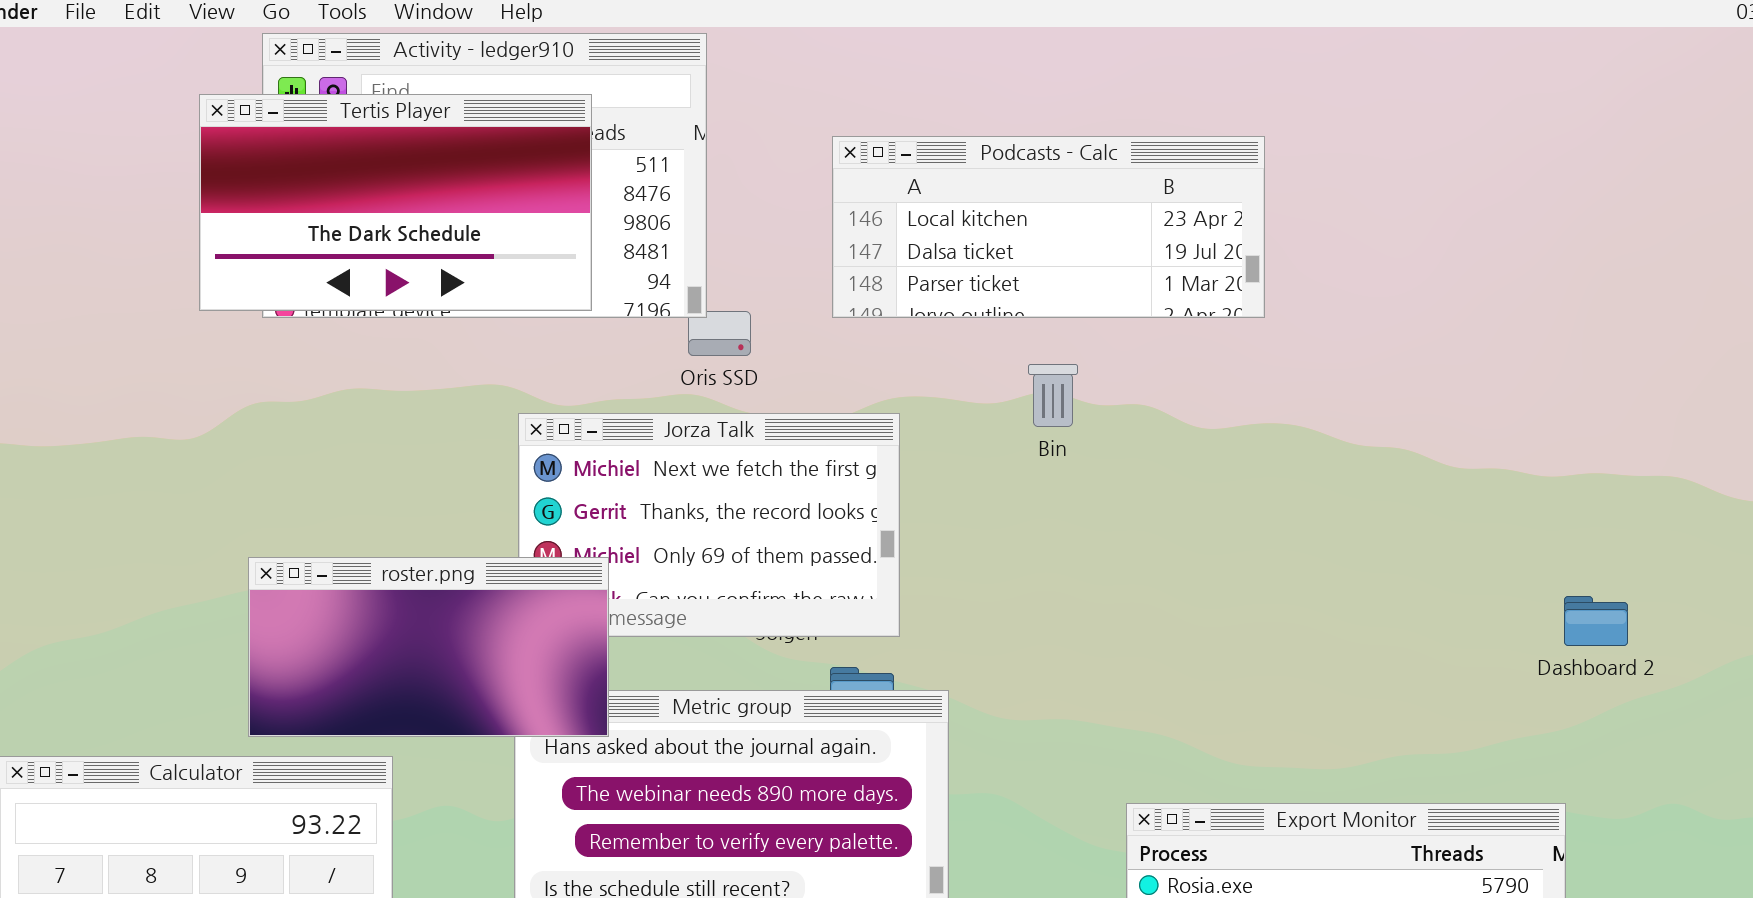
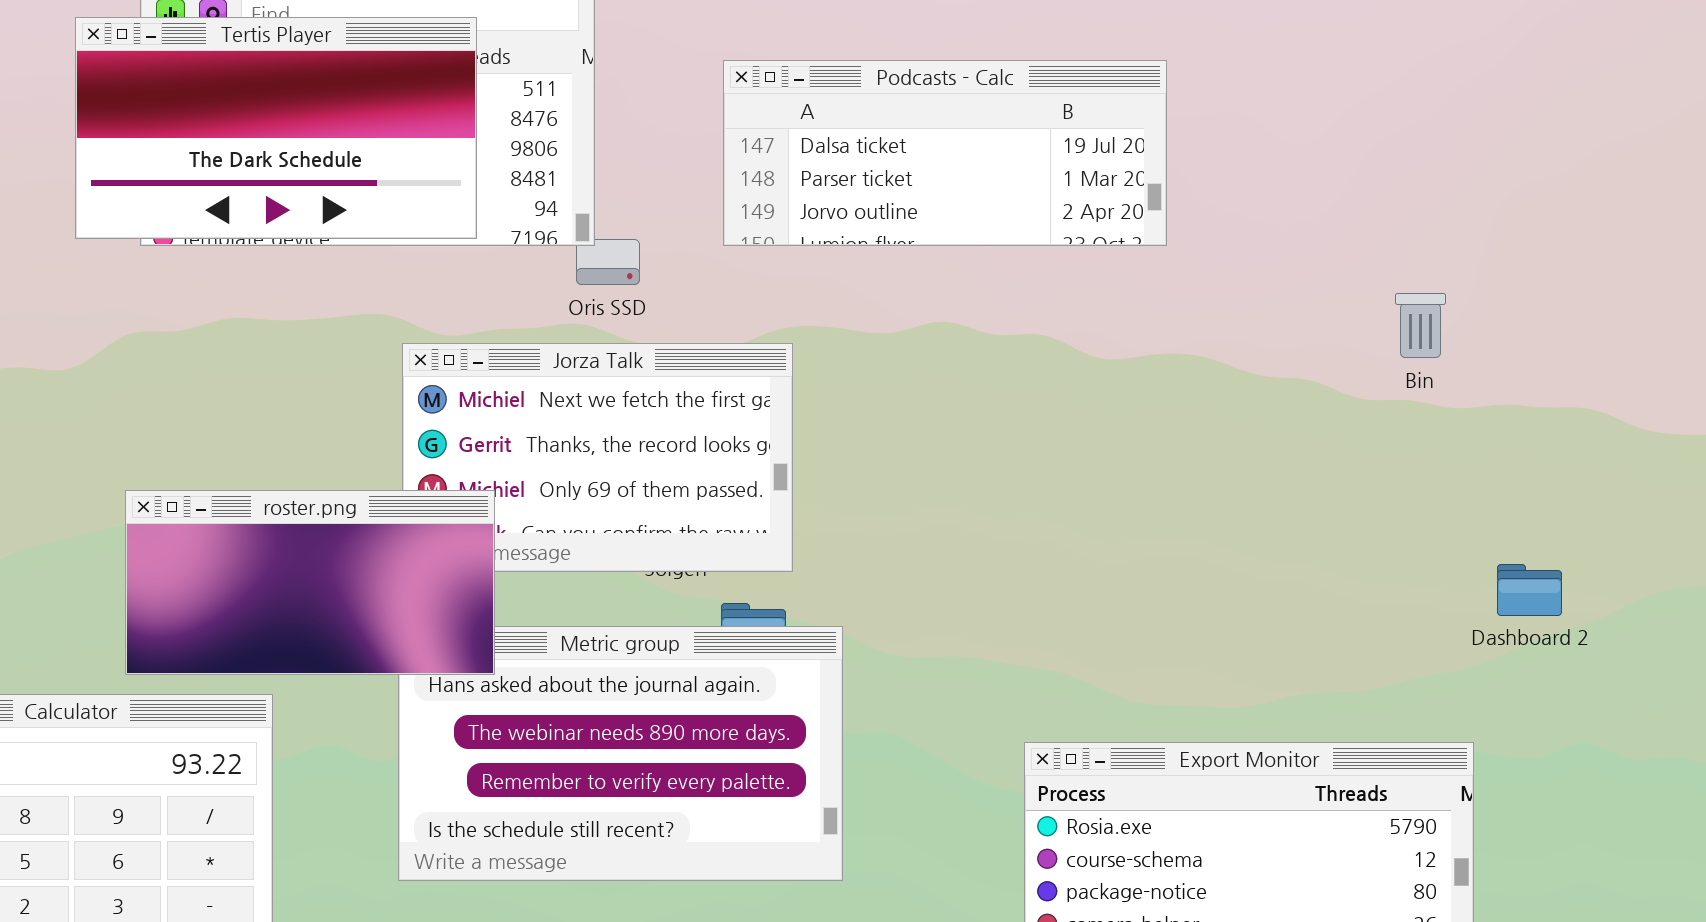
Podcasts - Calc: [832,136,1265,318] -> [723,60,1167,246], scrolled down 1 row
Bin: [1028,364,1078,427] -> [1395,293,1446,358], moved
Dashboard 2: [1564,596,1628,646] -> [1497,564,1562,616], moved

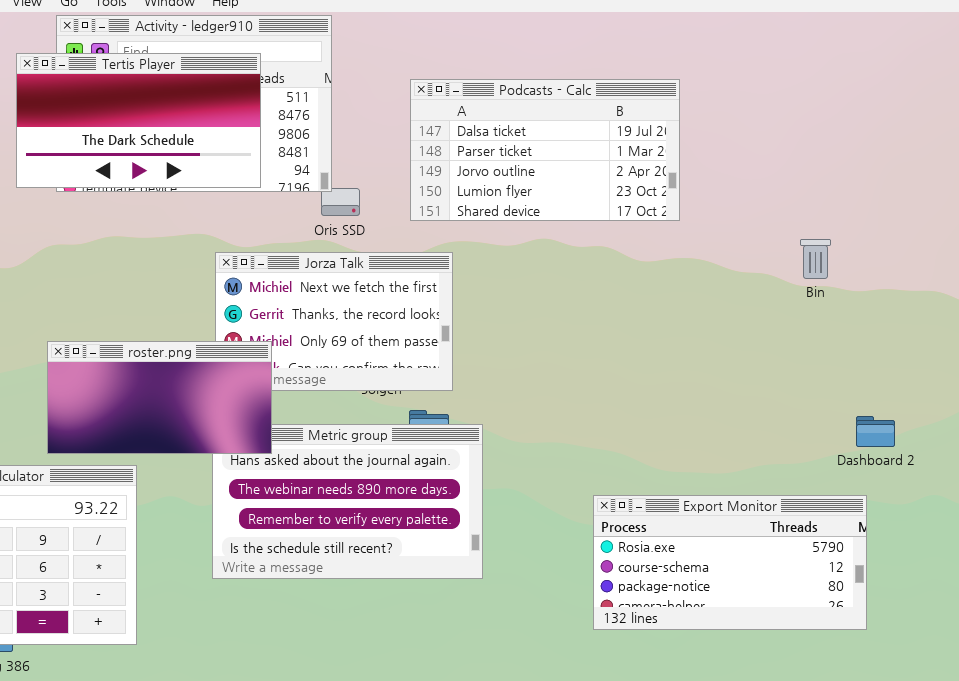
Podcasts - Calc: [723,60,1167,246] -> [410,79,680,221], resized
Bin: [1395,293,1446,358] -> [800,239,831,279], moved
Dashboard 2: [1497,564,1562,616] -> [856,416,895,447], moved

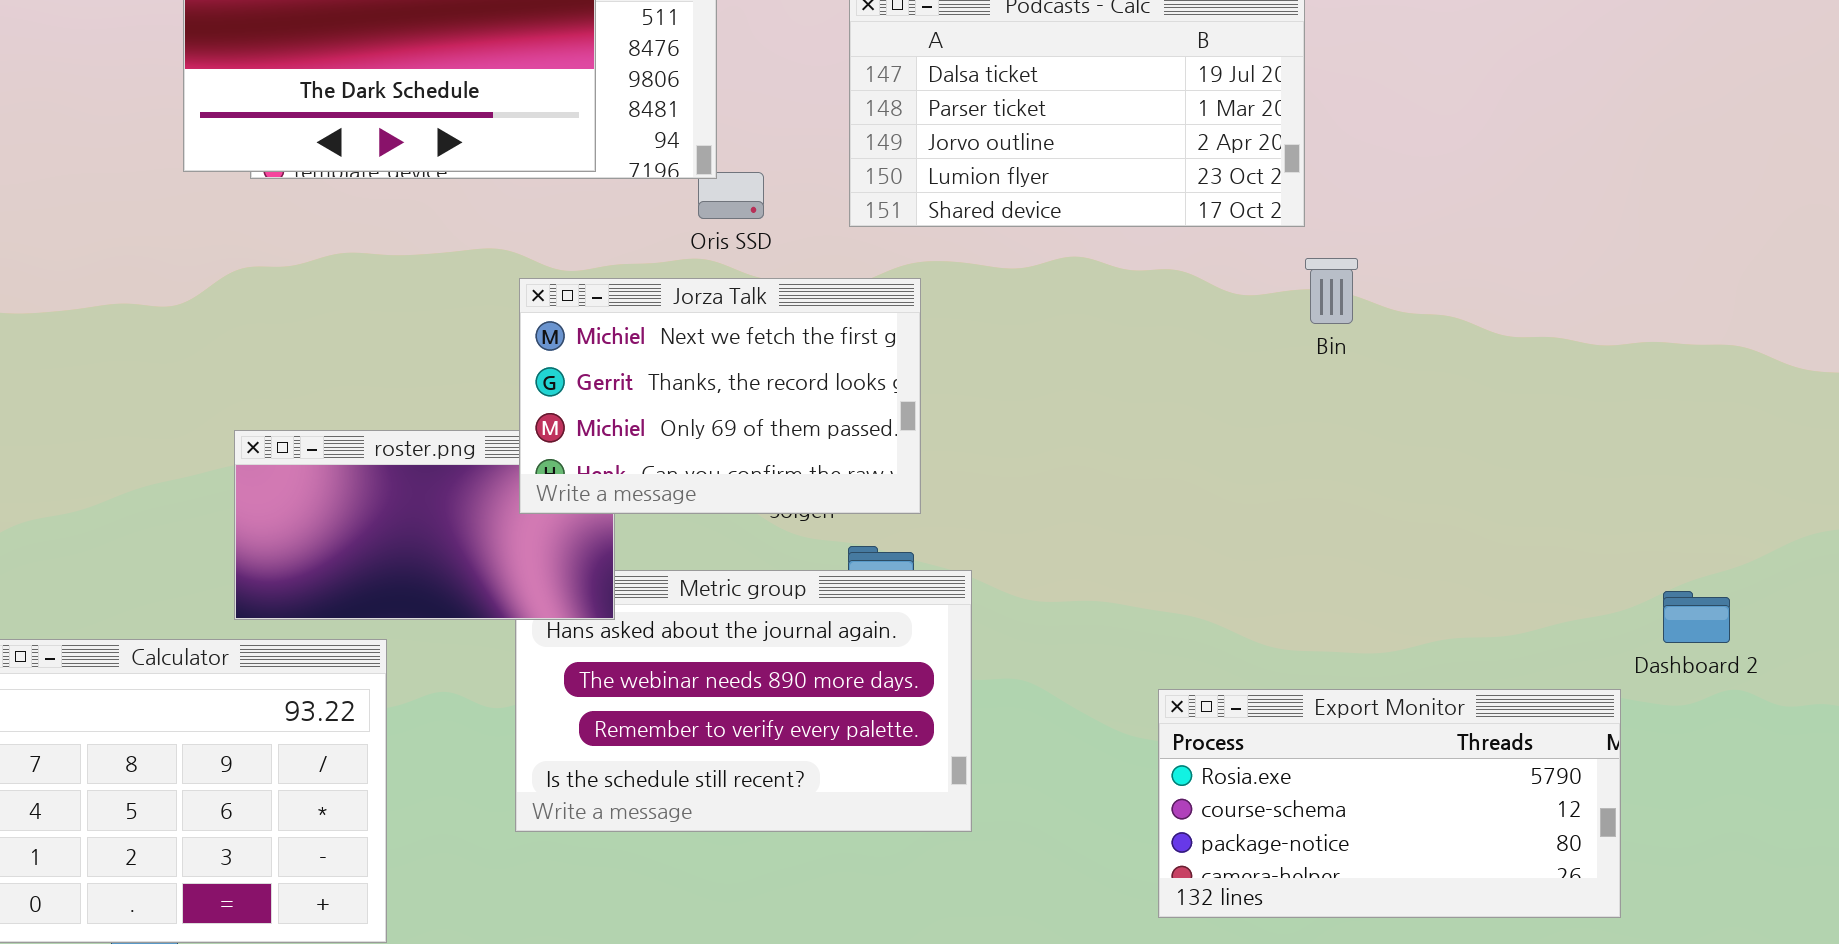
Bin: [800,239,831,279] -> [1305,258,1358,324], moved
Jorza Talk: [215,252,453,391] -> [519,278,921,514], raised
Dashboard 2: [856,416,895,447] -> [1663,591,1730,643], moved

